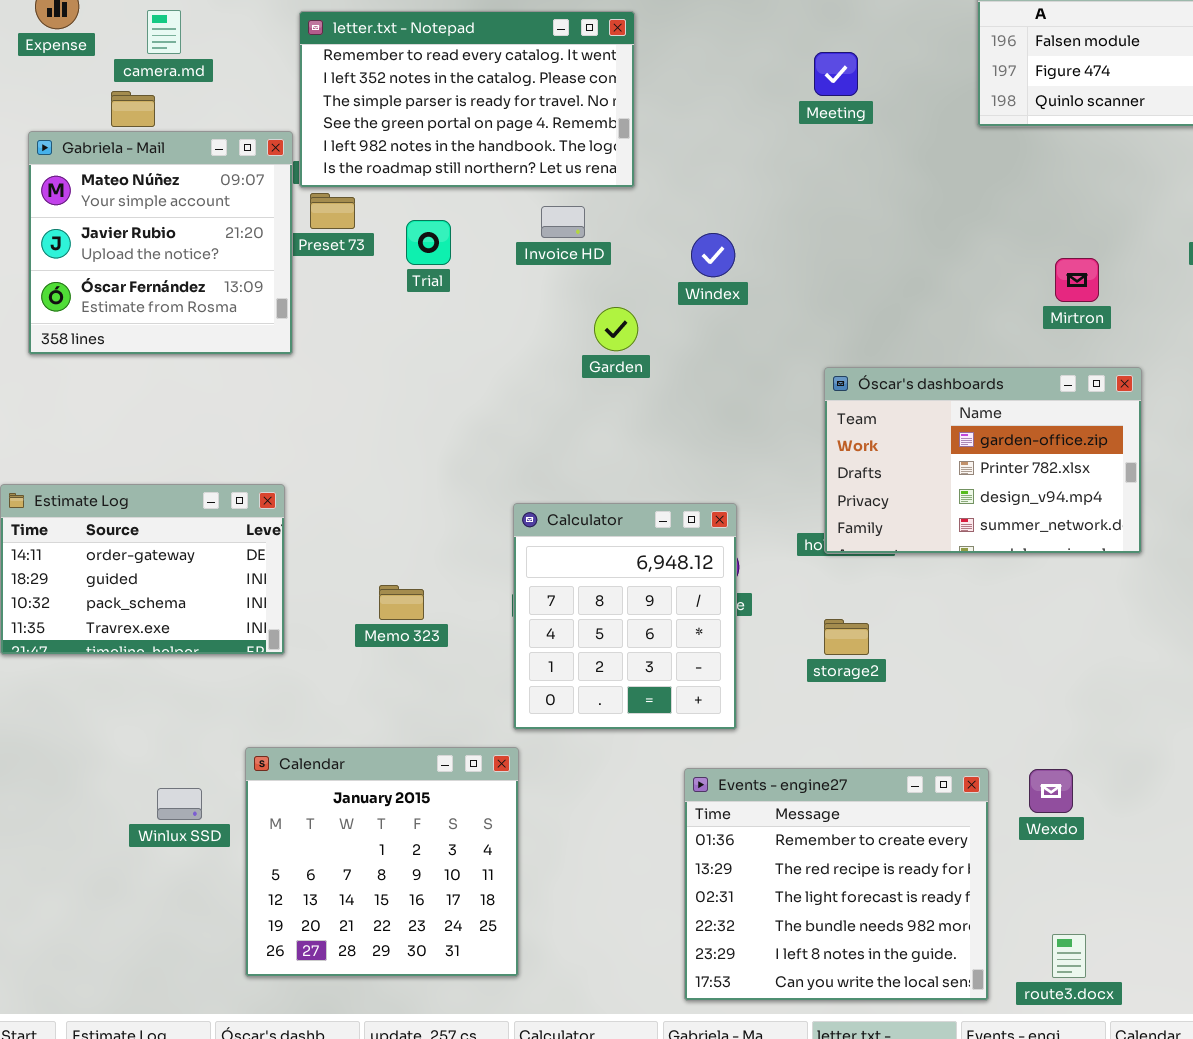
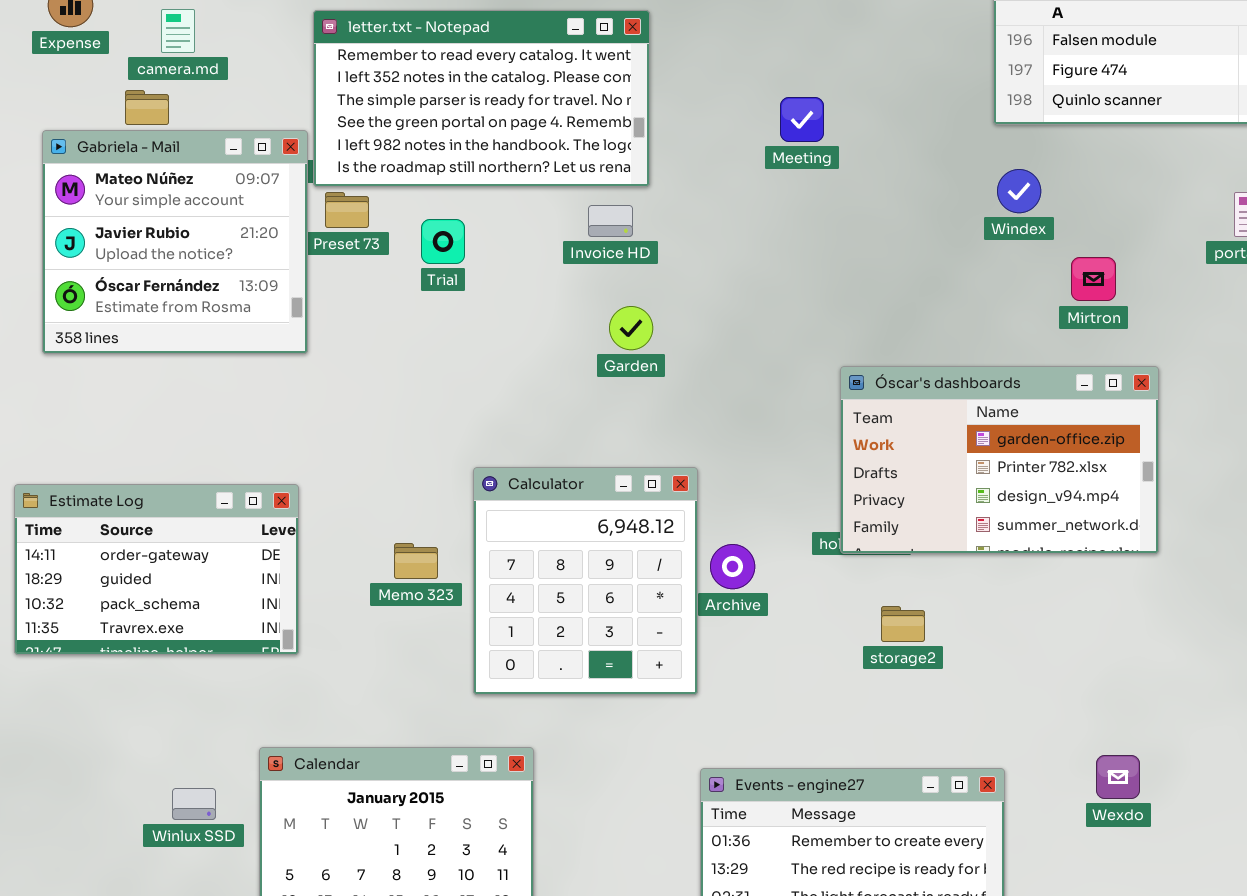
Meeting: [814,52,858,96] -> [780,97,824,142], moved
Invoice HD: [541,206,585,238] -> [588,205,633,237], moved
Windex: [691,233,735,277] -> [997,169,1041,213], moved
Calculator: [513,503,737,730] -> [473,467,698,695], moved
Memo 323: [379,585,424,620] -> [394,543,438,579], moved
storage2: [824,619,869,655] -> [881,606,925,642], moved
Wexdo: [1029,769,1073,813] -> [1096,755,1140,799], moved

